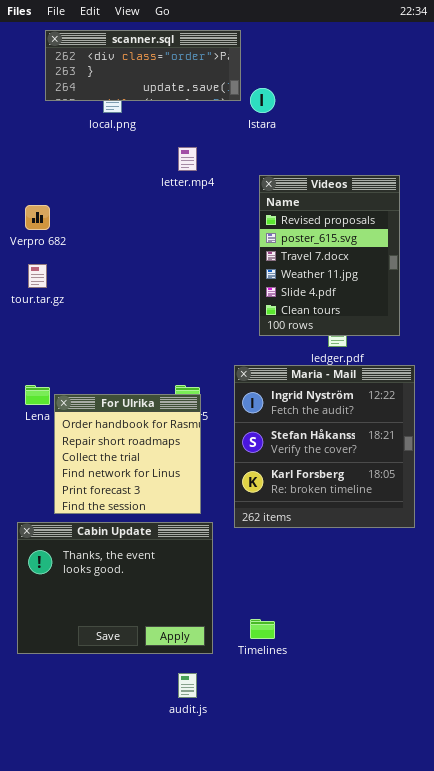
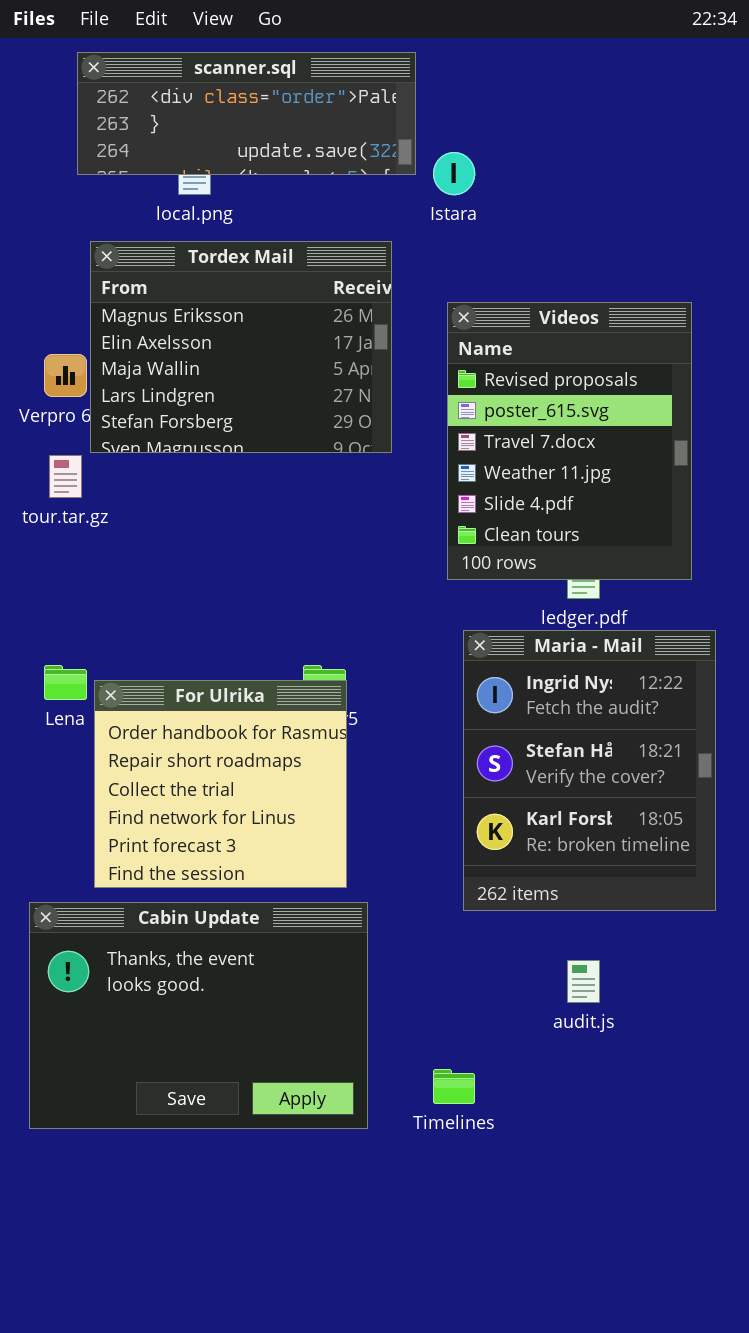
Tordex Mail: none -> [90,241,392,453], opened
Maria - Mail: [234,365,415,528] -> [463,630,716,911], resized
audit.js: [178,673,197,698] -> [567,960,600,1003], moved

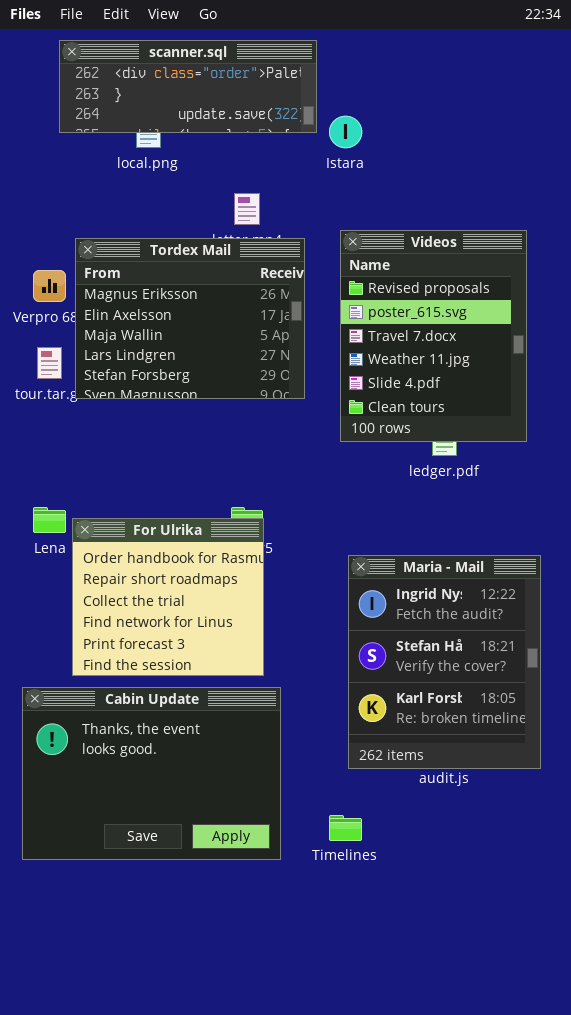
Tordex Mail: [90,241,392,453] -> [75,238,305,399], moved
Maria - Mail: [463,630,716,911] -> [348,555,541,769], moved

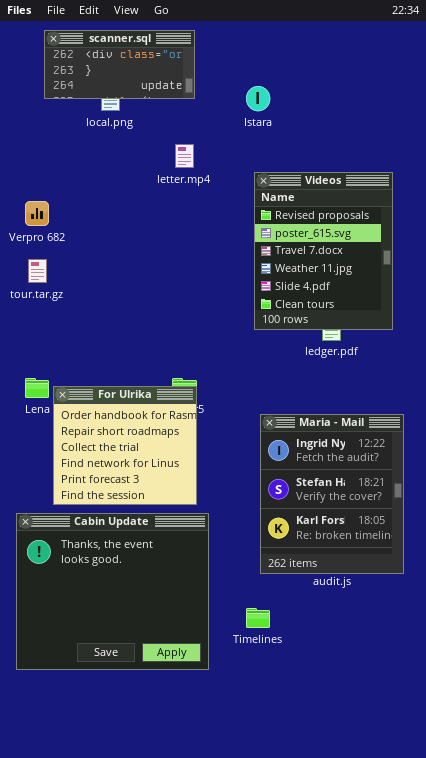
scanner.sql: [59,40,317,133] -> [44,30,195,99], resized
Tordex Mail: [75,238,305,399] -> none, closed
Cabin Update: [22,687,281,860] -> [16,513,209,670], resized

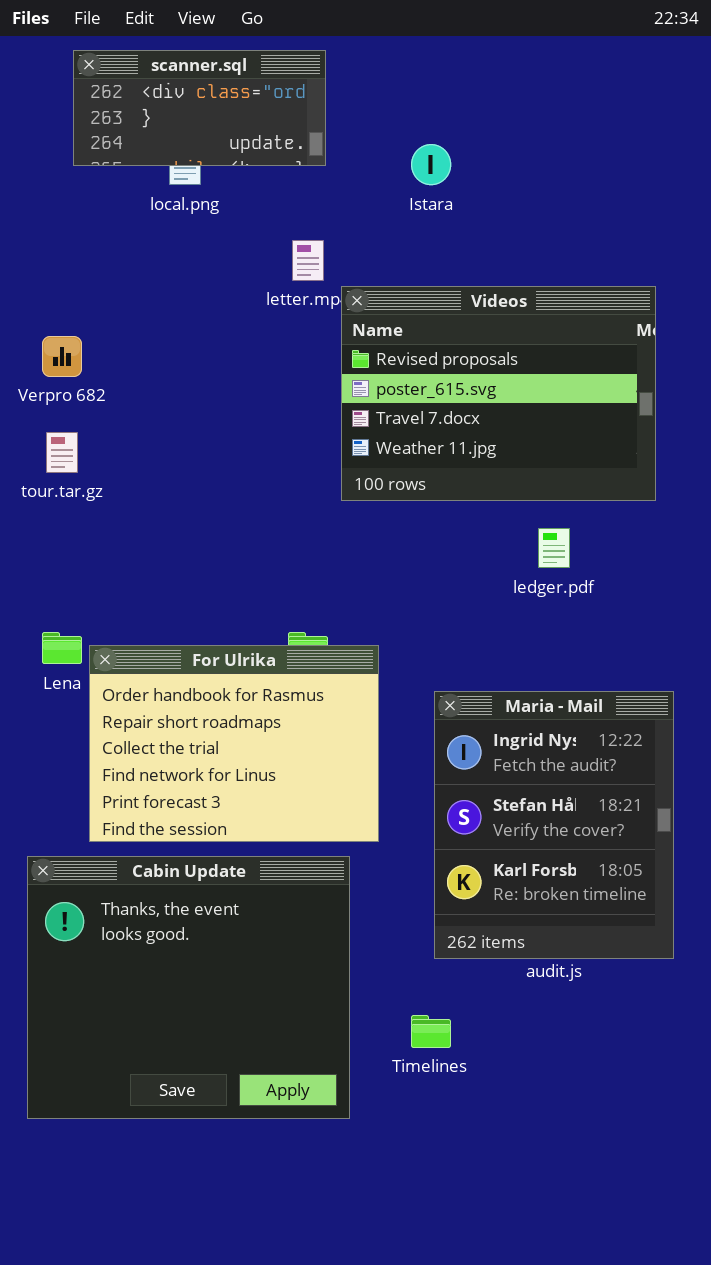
Videos: [254,172,393,330] -> [341,286,656,501], resized
For Ulrika: [53,386,197,505] -> [89,645,379,842], resized

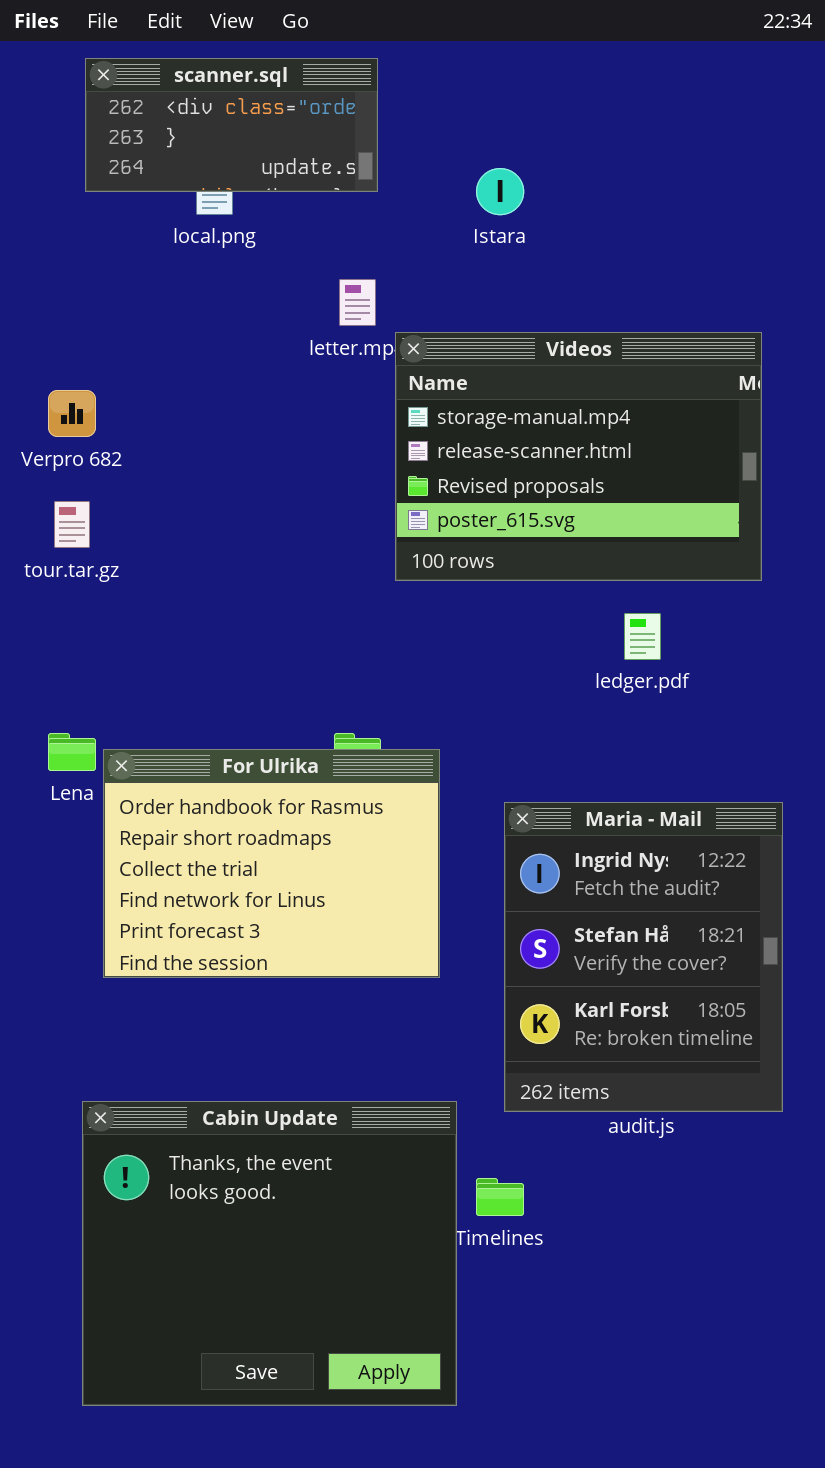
Videos: [341,286,656,501] -> [395,332,762,581], scrolled up 2 rows
Cabin Update: [27,856,350,1119] -> [82,1101,457,1406], moved

